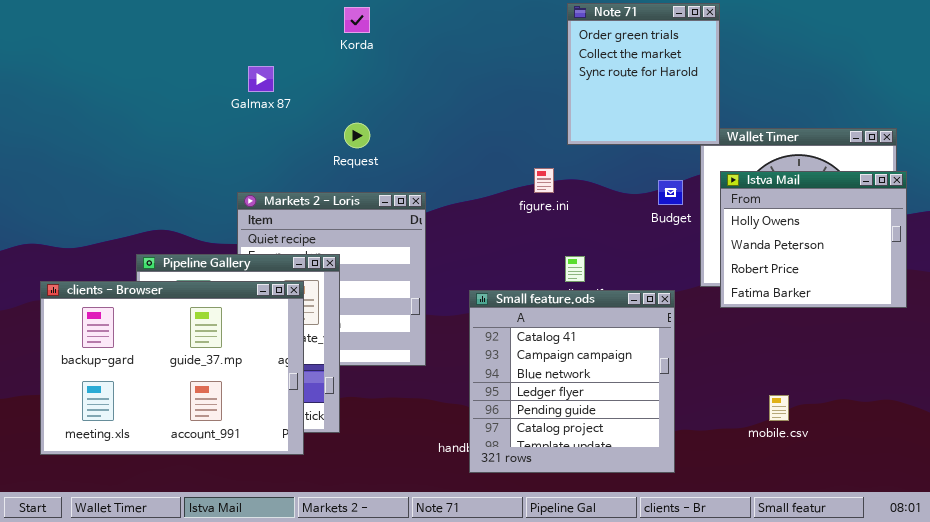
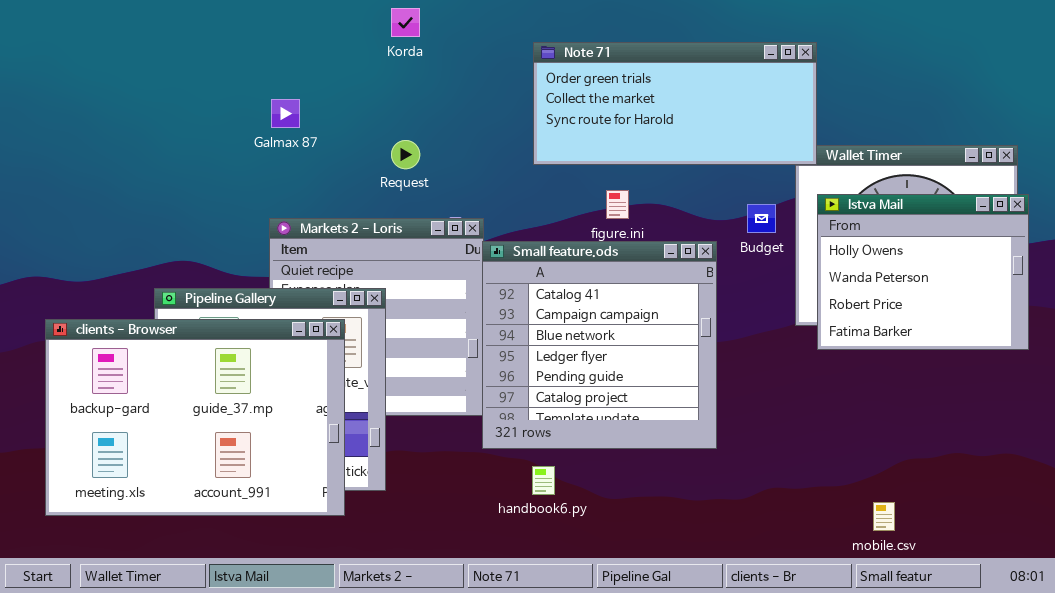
Note 71: [567,3,720,145] -> [533,42,817,165], resized
Galmax 87: [248,66,274,92] -> [271,99,300,128], moved
Small feature.ods: [469,290,675,473] -> [482,241,717,449], moved
mobile.csv: [769,395,789,421] -> [873,502,895,531], moved

